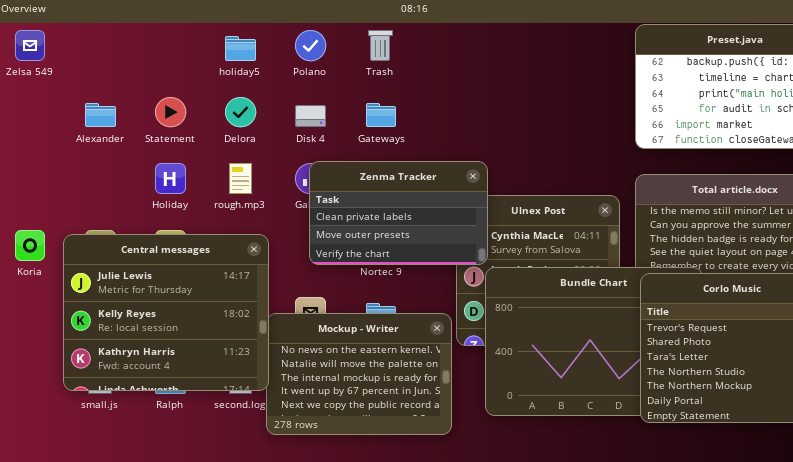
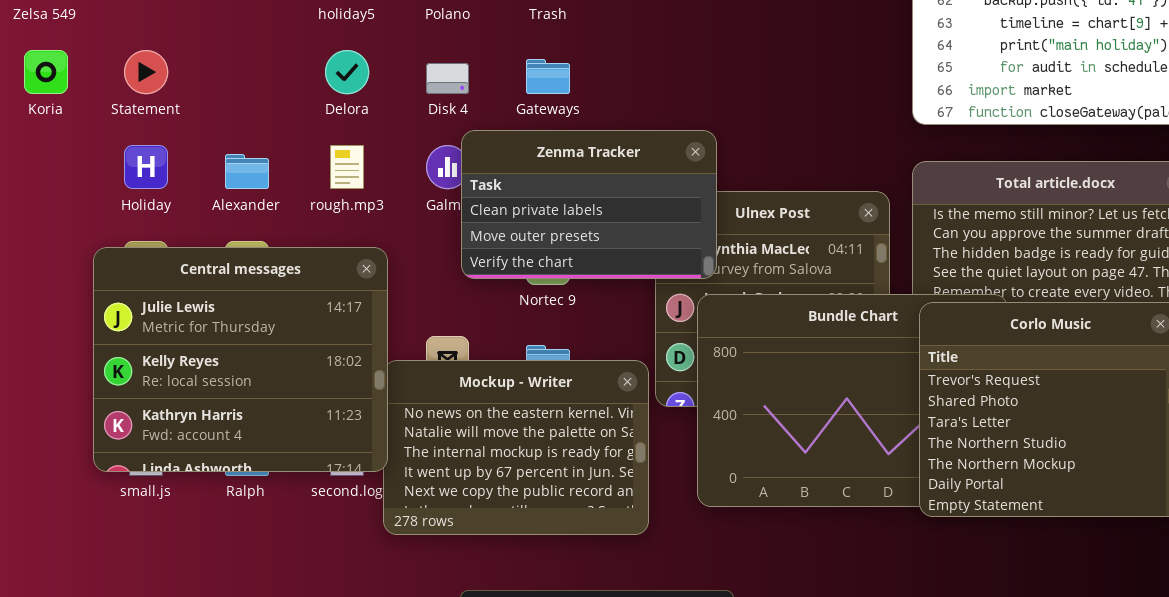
Statement: [155,97,186,127] -> [124,50,168,94], moved
Alexander: [85,103,116,127] -> [225,154,269,189], moved
Zenma Tracker: [309,161,488,265] -> [461,130,717,279], moved
Holiday: [155,163,186,194] -> [124,145,168,189], moved
Koria: [15,230,45,261] -> [24,50,68,94], moved

